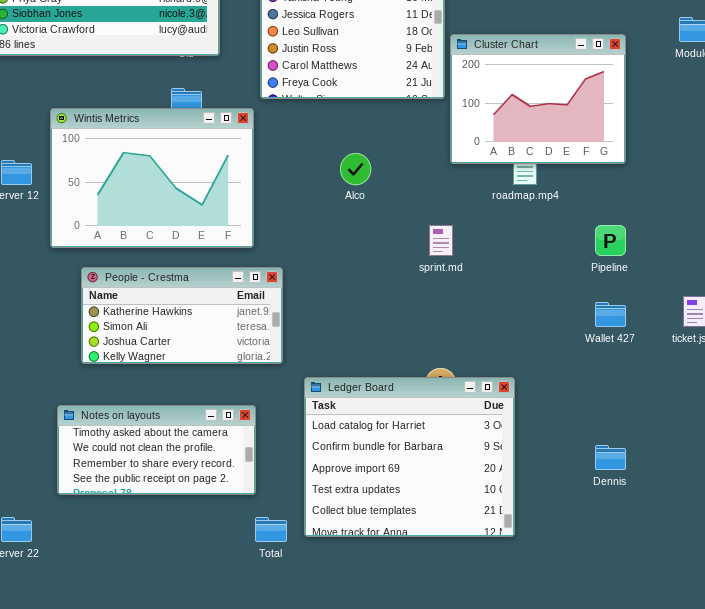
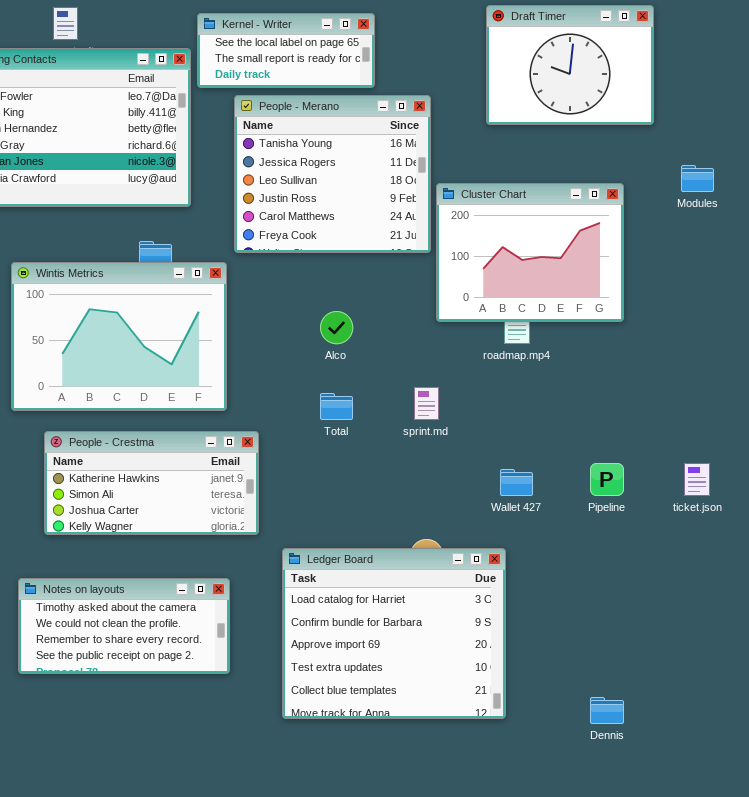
Pipeline: [595,225,626,256] -> [590,463,624,496], moved
Wallet 427: [595,302,626,327] -> [500,469,533,496], moved
Dennis: [595,445,626,470] -> [590,697,624,724], moved
Total: [255,517,287,542] -> [320,393,353,420], moved

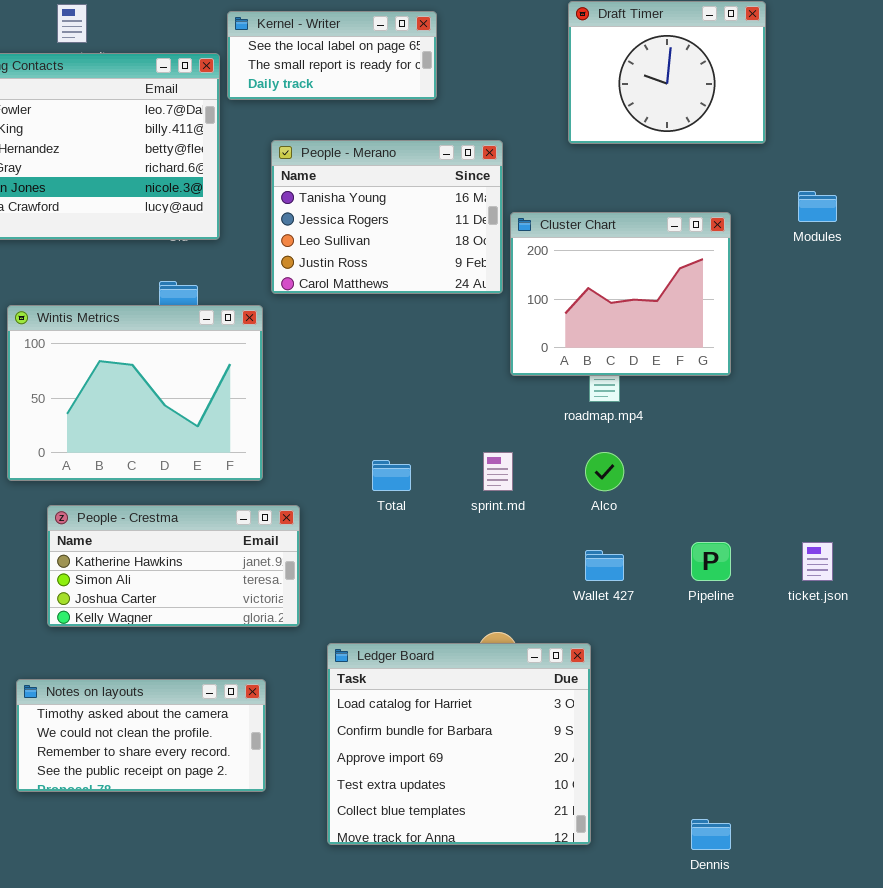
People - Merano: [234,95,431,253] -> [271,140,503,294], resized
Alco: [320,311,353,344] -> [585,452,624,491], moved

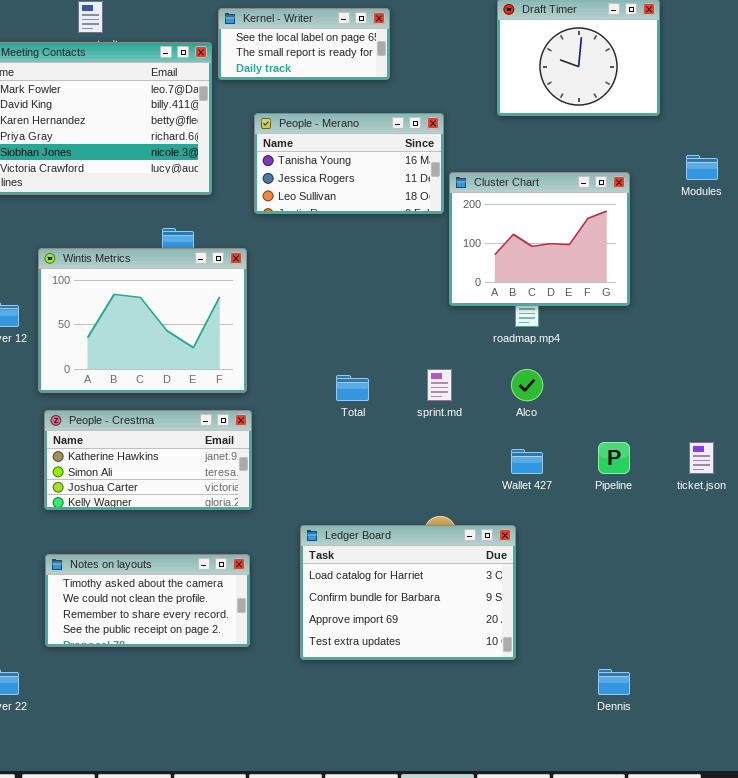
People - Merano: [271,140,503,294] -> [254,113,444,214], resized
People - Crestma: [47,505,300,627] -> [44,410,252,510], moved
Ledger Board: [327,643,591,845] -> [300,525,516,660], resized

